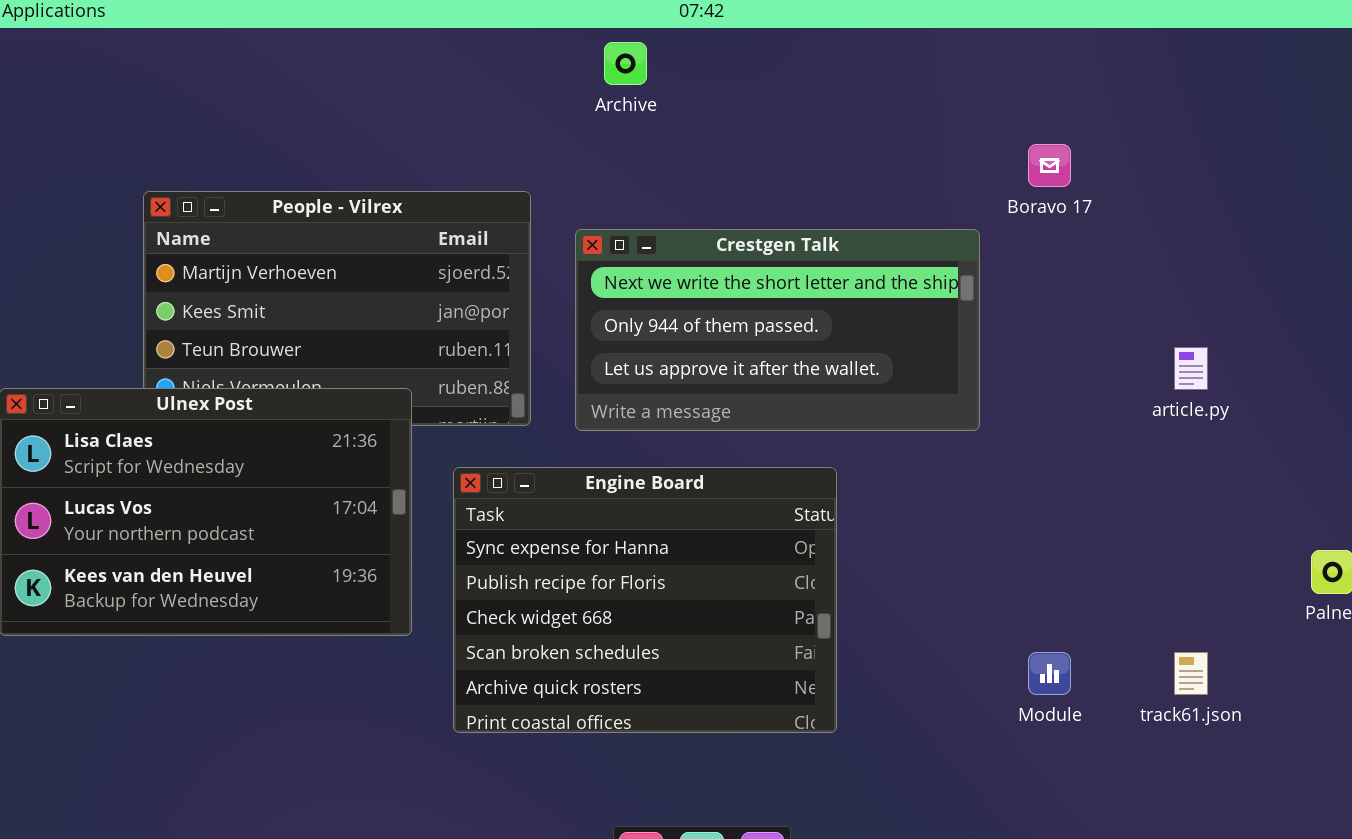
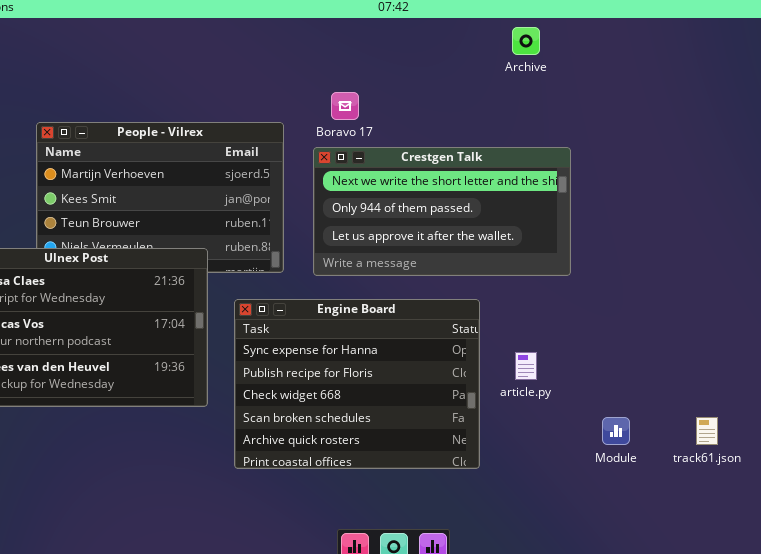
Archive: [604,42,647,85] -> [512,27,540,55], moved
Boravo 17: [1028,144,1071,187] -> [331,92,359,120], moved
article.py: [1174,347,1208,390] -> [515,352,537,380], moved

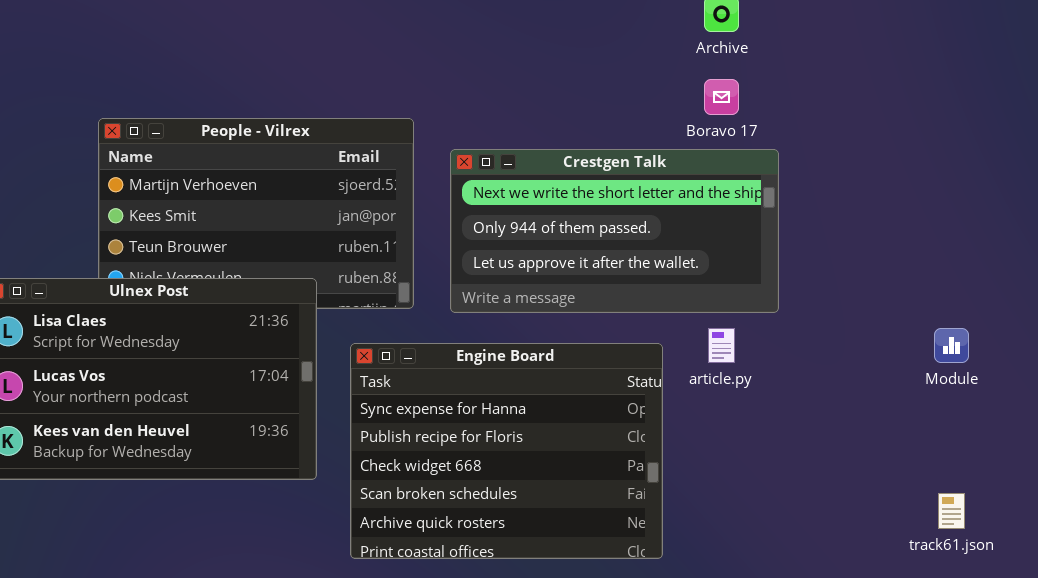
Boravo 17: [331,92,359,120] -> [704,79,739,115], moved
article.py: [515,352,537,380] -> [708,328,735,363], moved
Module: [602,417,630,445] -> [934,328,969,363], moved

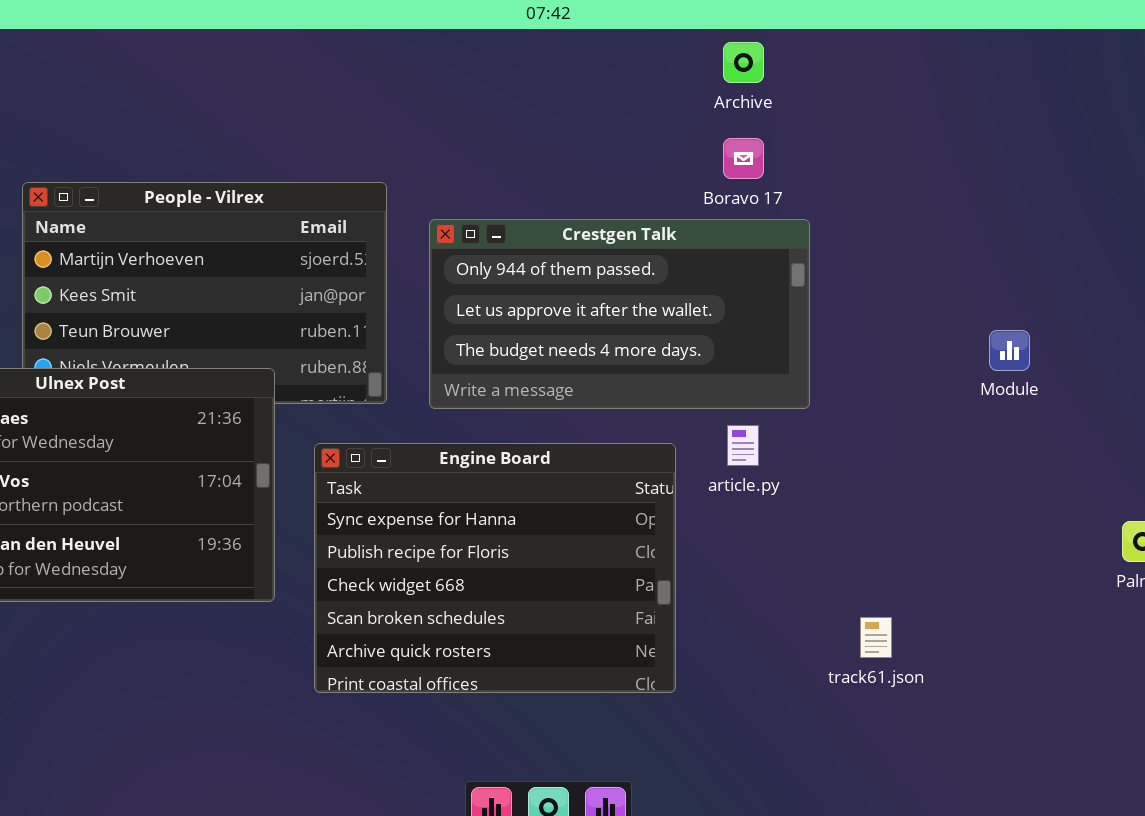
Crestgen Talk: [450,149,779,313] -> [429,219,810,409], scrolled down 1 row
Module: [934,328,969,363] -> [989,330,1030,371], moved
track61.json: [938,493,965,529] -> [860,617,892,658], moved

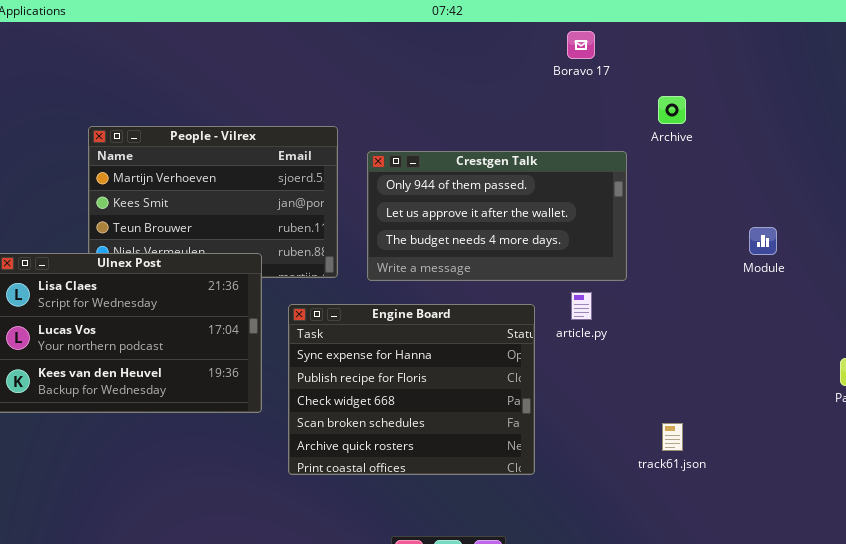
Archive: [723,42,764,83] -> [658,96,686,124], moved
Boravo 17: [723,138,764,179] -> [567,31,595,59], moved

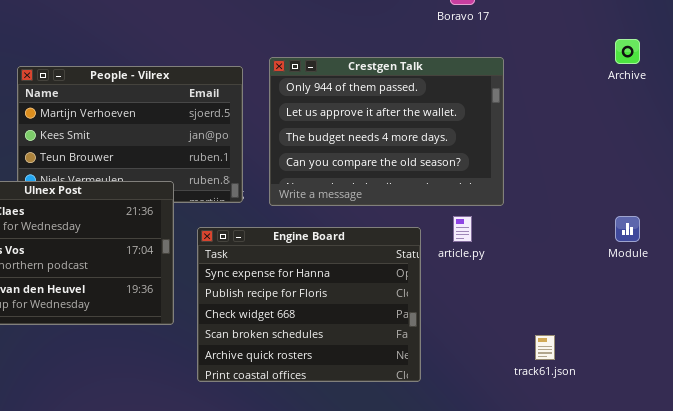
Archive: [658,96,686,124] -> [615,39,640,64], moved
Crestgen Talk: [367,151,627,281] -> [269,57,504,206], resized
Module: [749,227,777,255] -> [615,216,640,242], moved

